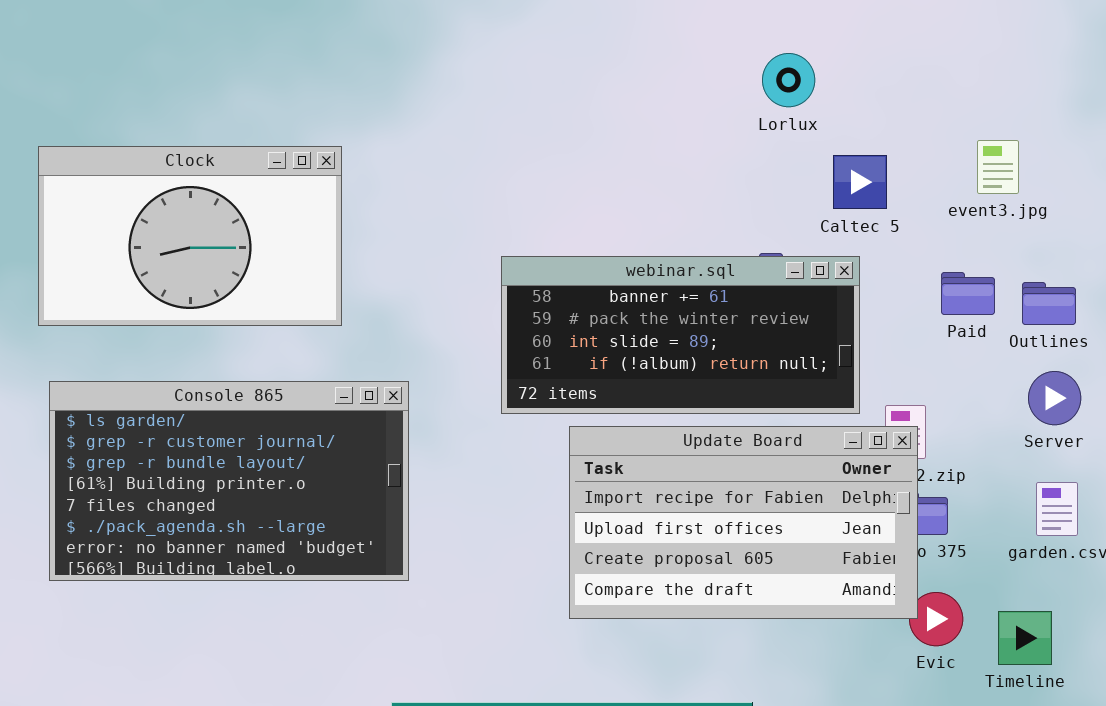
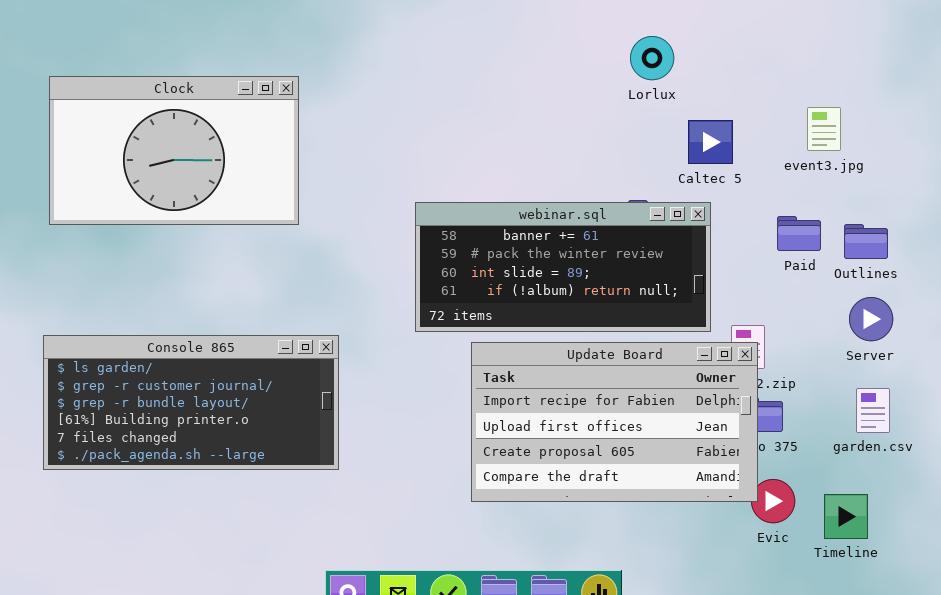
Clock: [38,146,342,326] -> [49,76,299,225], moved
Console 865: [49,381,409,581] -> [43,335,339,470], resized

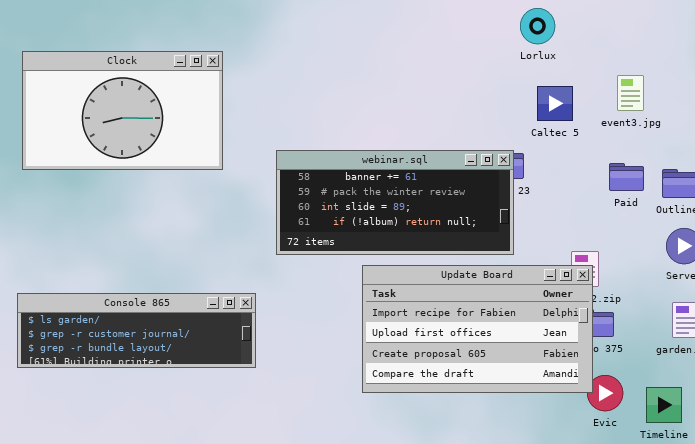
Lorlux: [630,36,674,80] -> [520,8,555,44], moved
event3.jpg: [807,107,841,151] -> [617,75,644,111], moved
webinar.sql: [415,202,711,332] -> [276,150,514,255], moved
Console 865: [43,335,339,470] -> [17,293,256,368], resized

